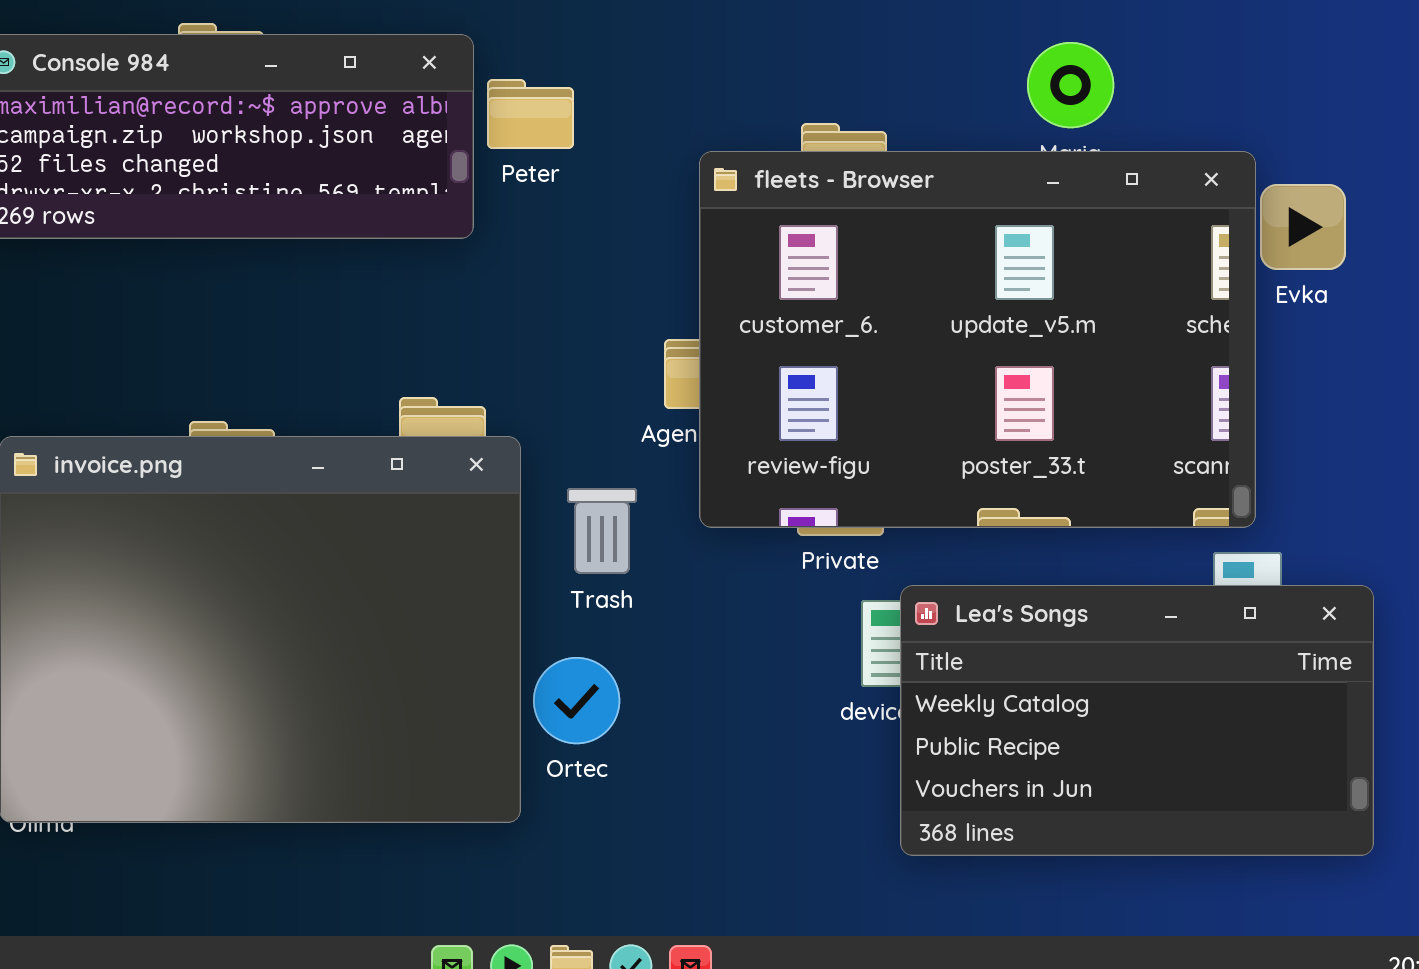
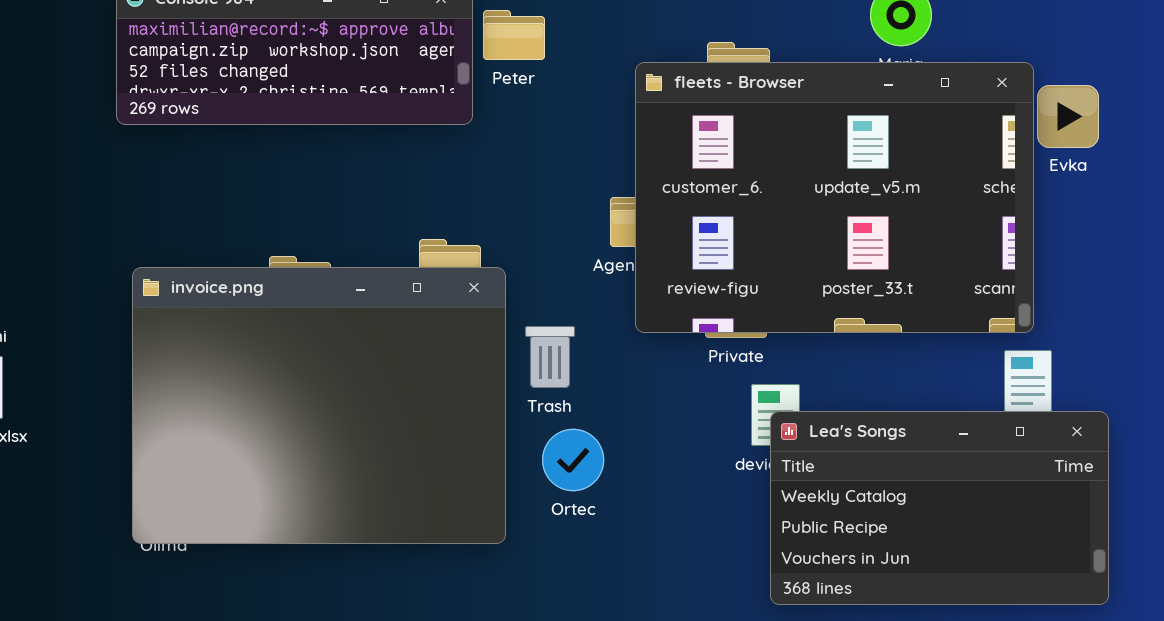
Trash: [567,488,637,574] -> [525,326,575,388], moved
Lea's Songs: [900,585,1374,856] -> [770,411,1109,605], moved
Ortec: [533,657,620,744] -> [542,429,604,491], moved

